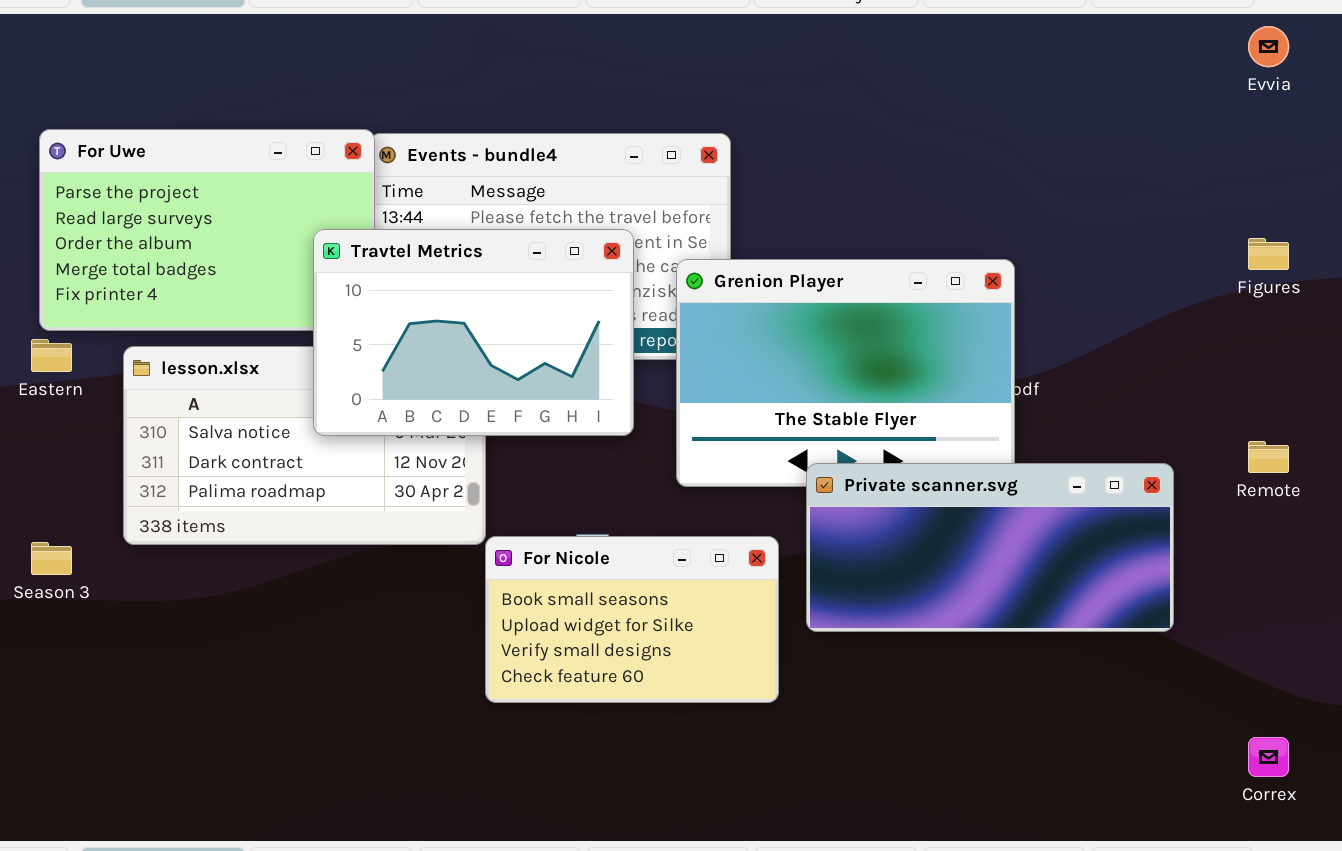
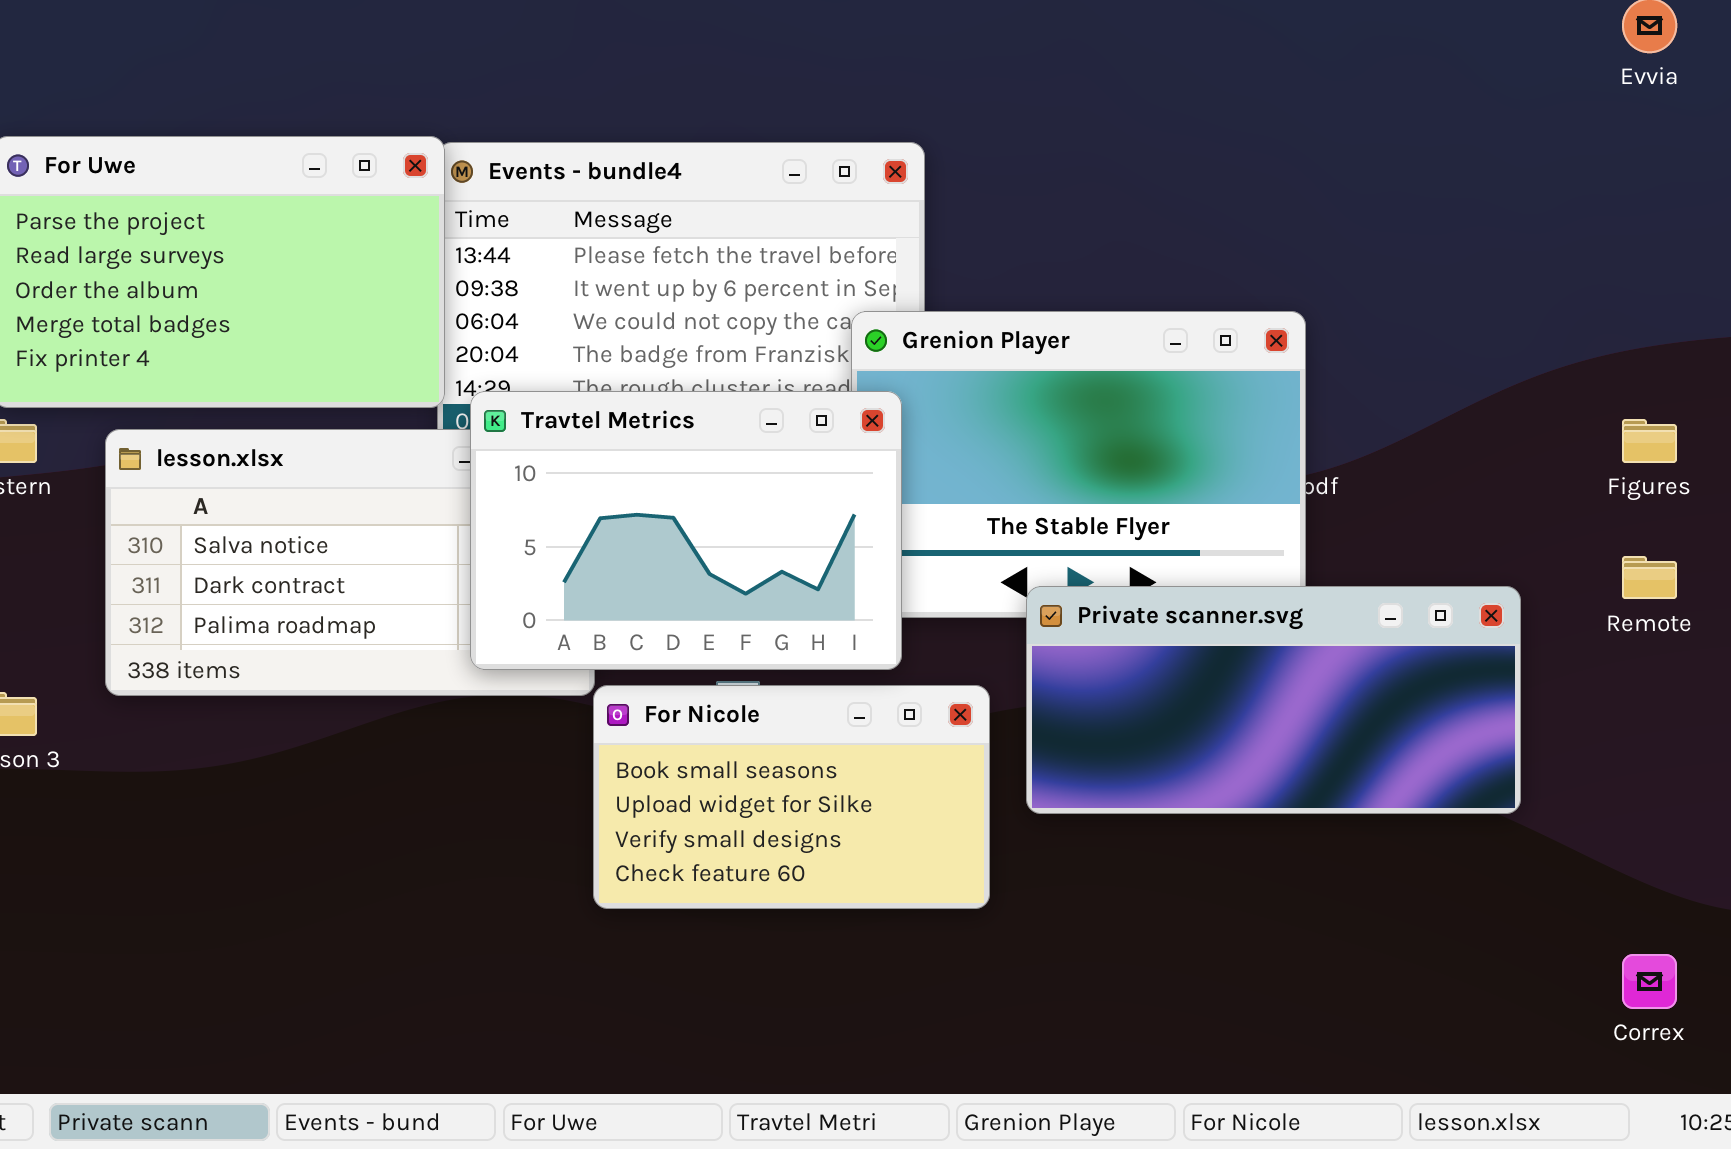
Travtel Metrics: [313,229,634,436] -> [470,391,902,670], moved
Figures: [1248,238,1289,270] -> [1622,419,1677,463], moved

